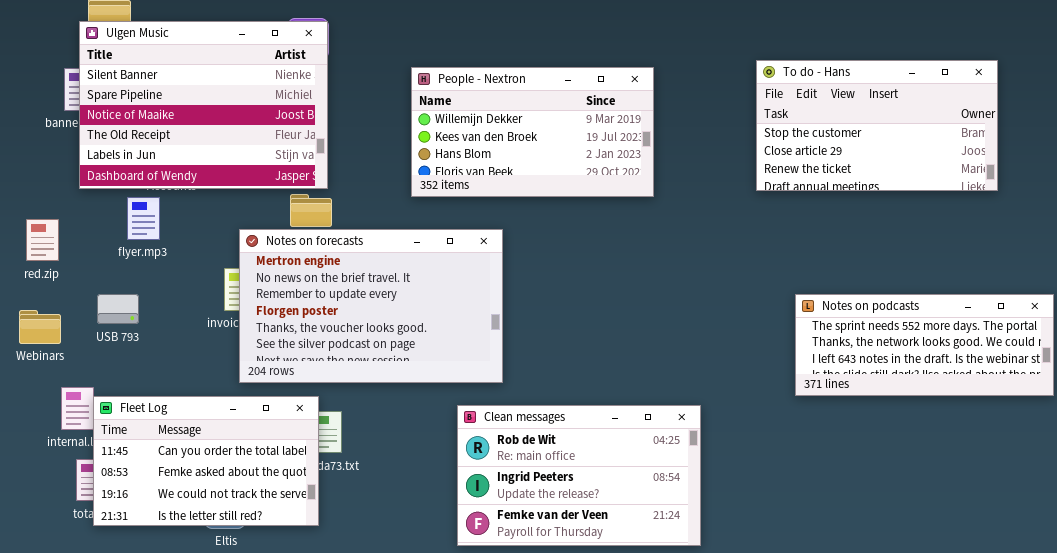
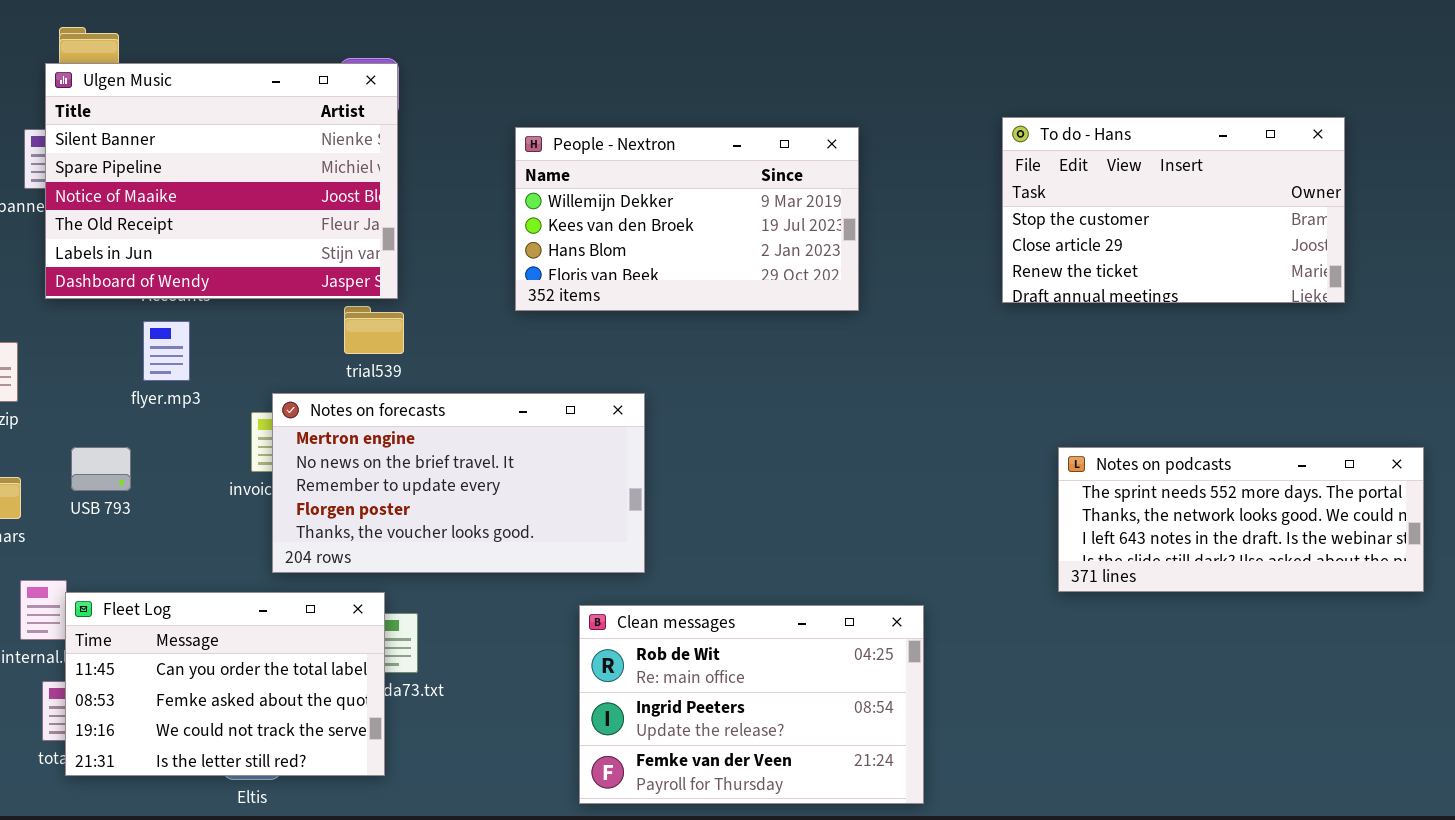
flyer.mp3: [127,197,160,240] -> [143,321,190,381], moved
Notes on forecasts: [239,229,503,383] -> [272,393,645,573], resized

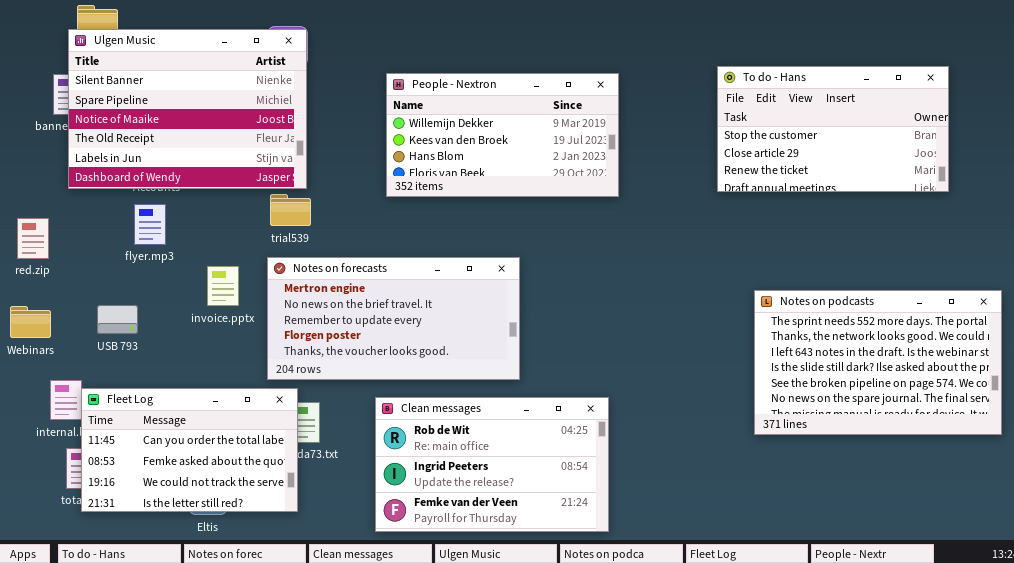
Notes on forecasts: [272,393,645,573] -> [267,257,520,380], moved
USB 793: [71,447,131,491] -> [97,305,138,334], moved
Notes on podcasts: [1058,447,1424,592] -> [754,290,1002,435], resized
Clean messages: [579,605,924,804] -> [375,397,609,532], moved

